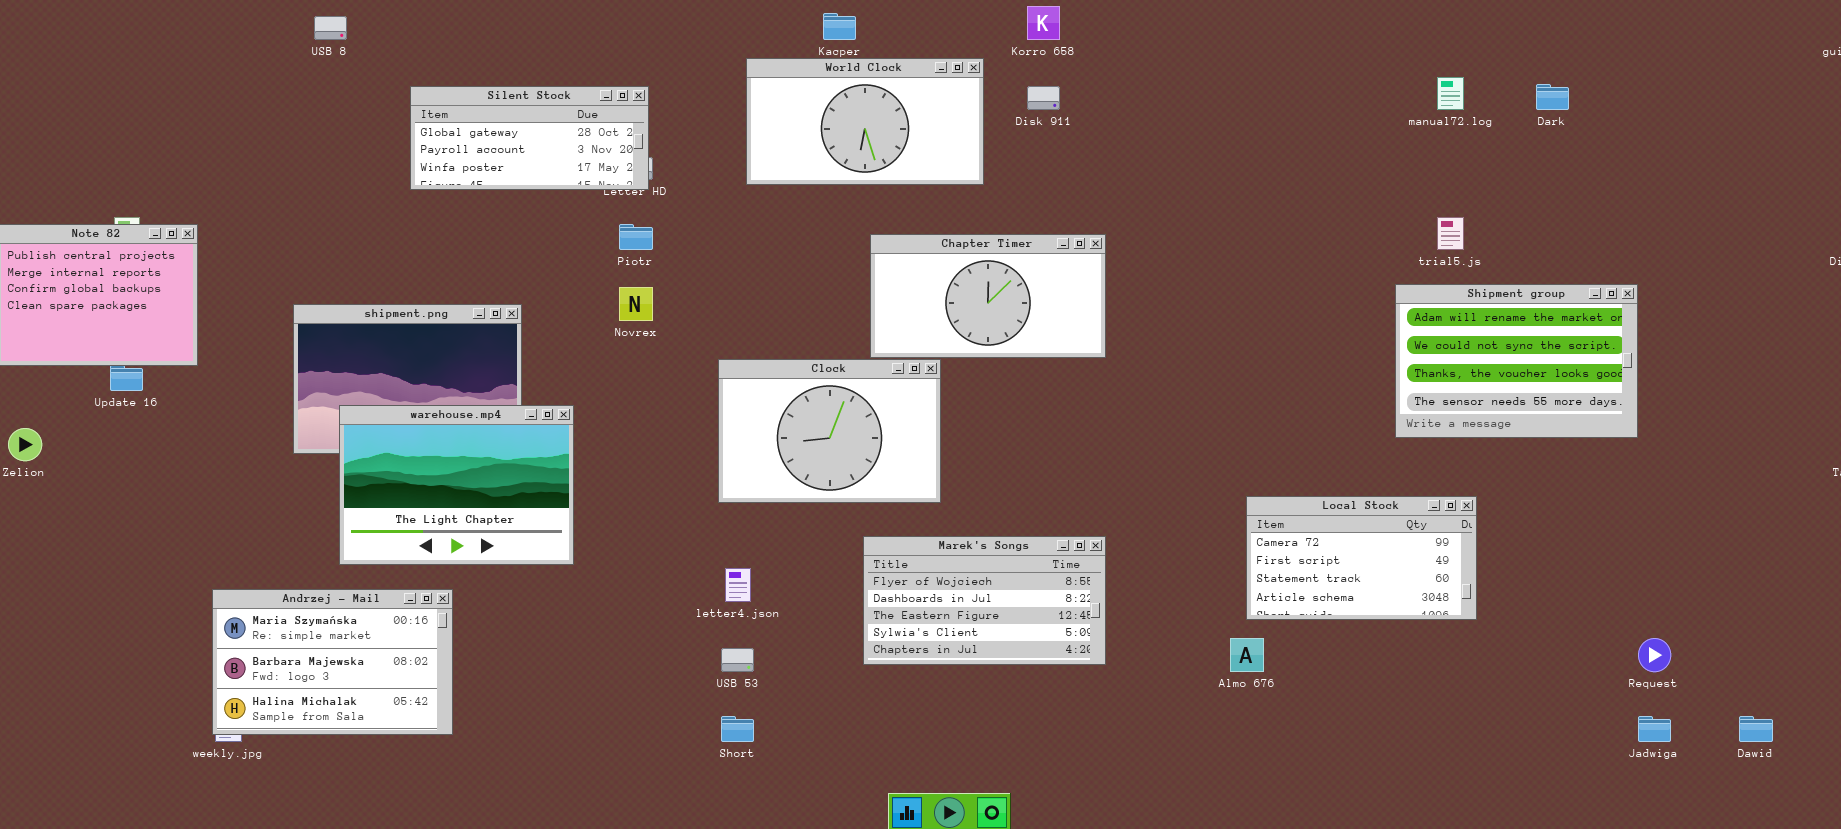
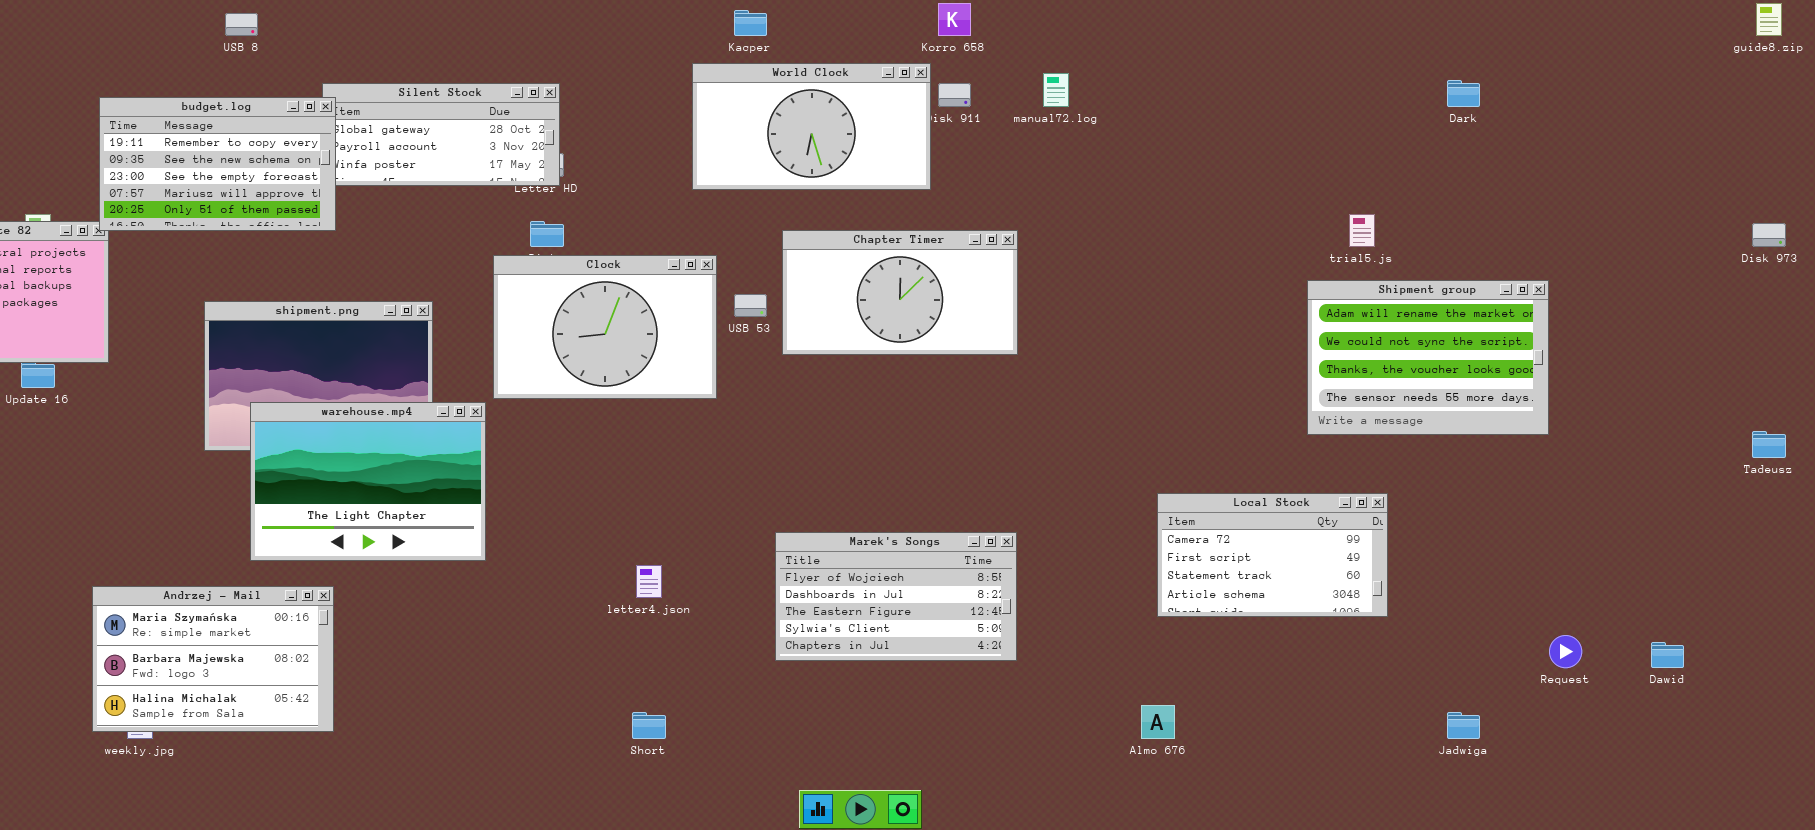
World Clock: [746,58,984,185] -> [692,63,931,190], moved
manual72.log: [1437,77,1464,110] -> [1043,73,1069,107], moved
budget.log: none -> [99,97,336,231], opened
Clock: [718,359,941,503] -> [493,255,717,399], moved
Andrzej - Mail: [212,589,453,735] -> [92,586,334,732], moved
Almo 676: [1230,638,1264,672] -> [1141,705,1175,739], moved
USB 53: [721,648,754,672] -> [734,294,767,317], moved
Jadwiga: [1638,716,1671,742] -> [1447,712,1480,739], moved
Dawid: [1739,716,1773,742] -> [1651,642,1684,668], moved

